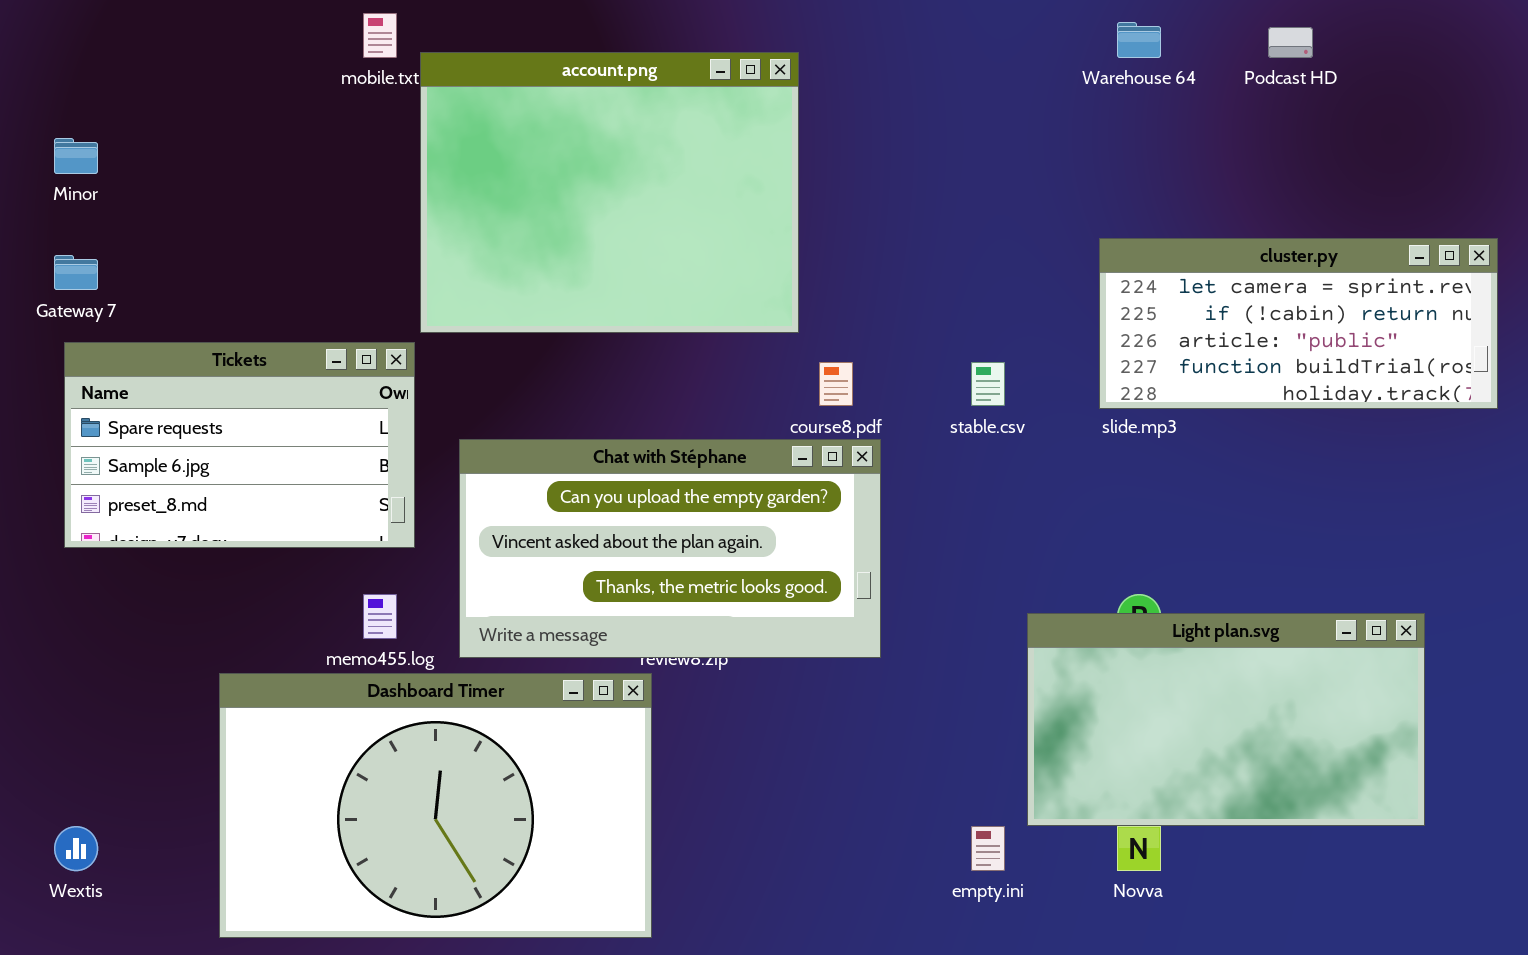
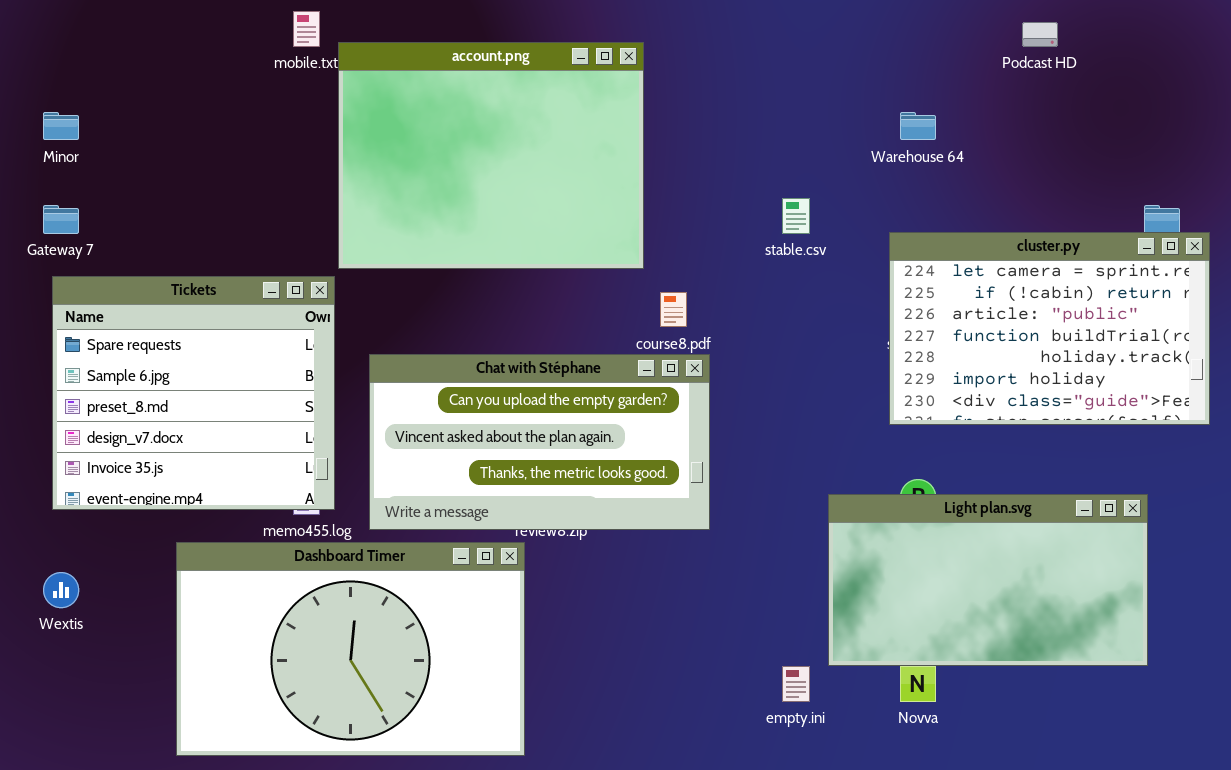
Warehouse 64: [1117,22,1161,58] -> [900,112,936,140], moved
cluster.py: [1099,238,1498,409] -> [889,232,1210,425], moved, resized
Tickets: [64,342,415,548] -> [52,276,335,510], resized
stable.csv: [971,362,1005,406] -> [782,198,810,234], moved
Wextis: [54,826,98,871] -> [43,572,79,608], moved

